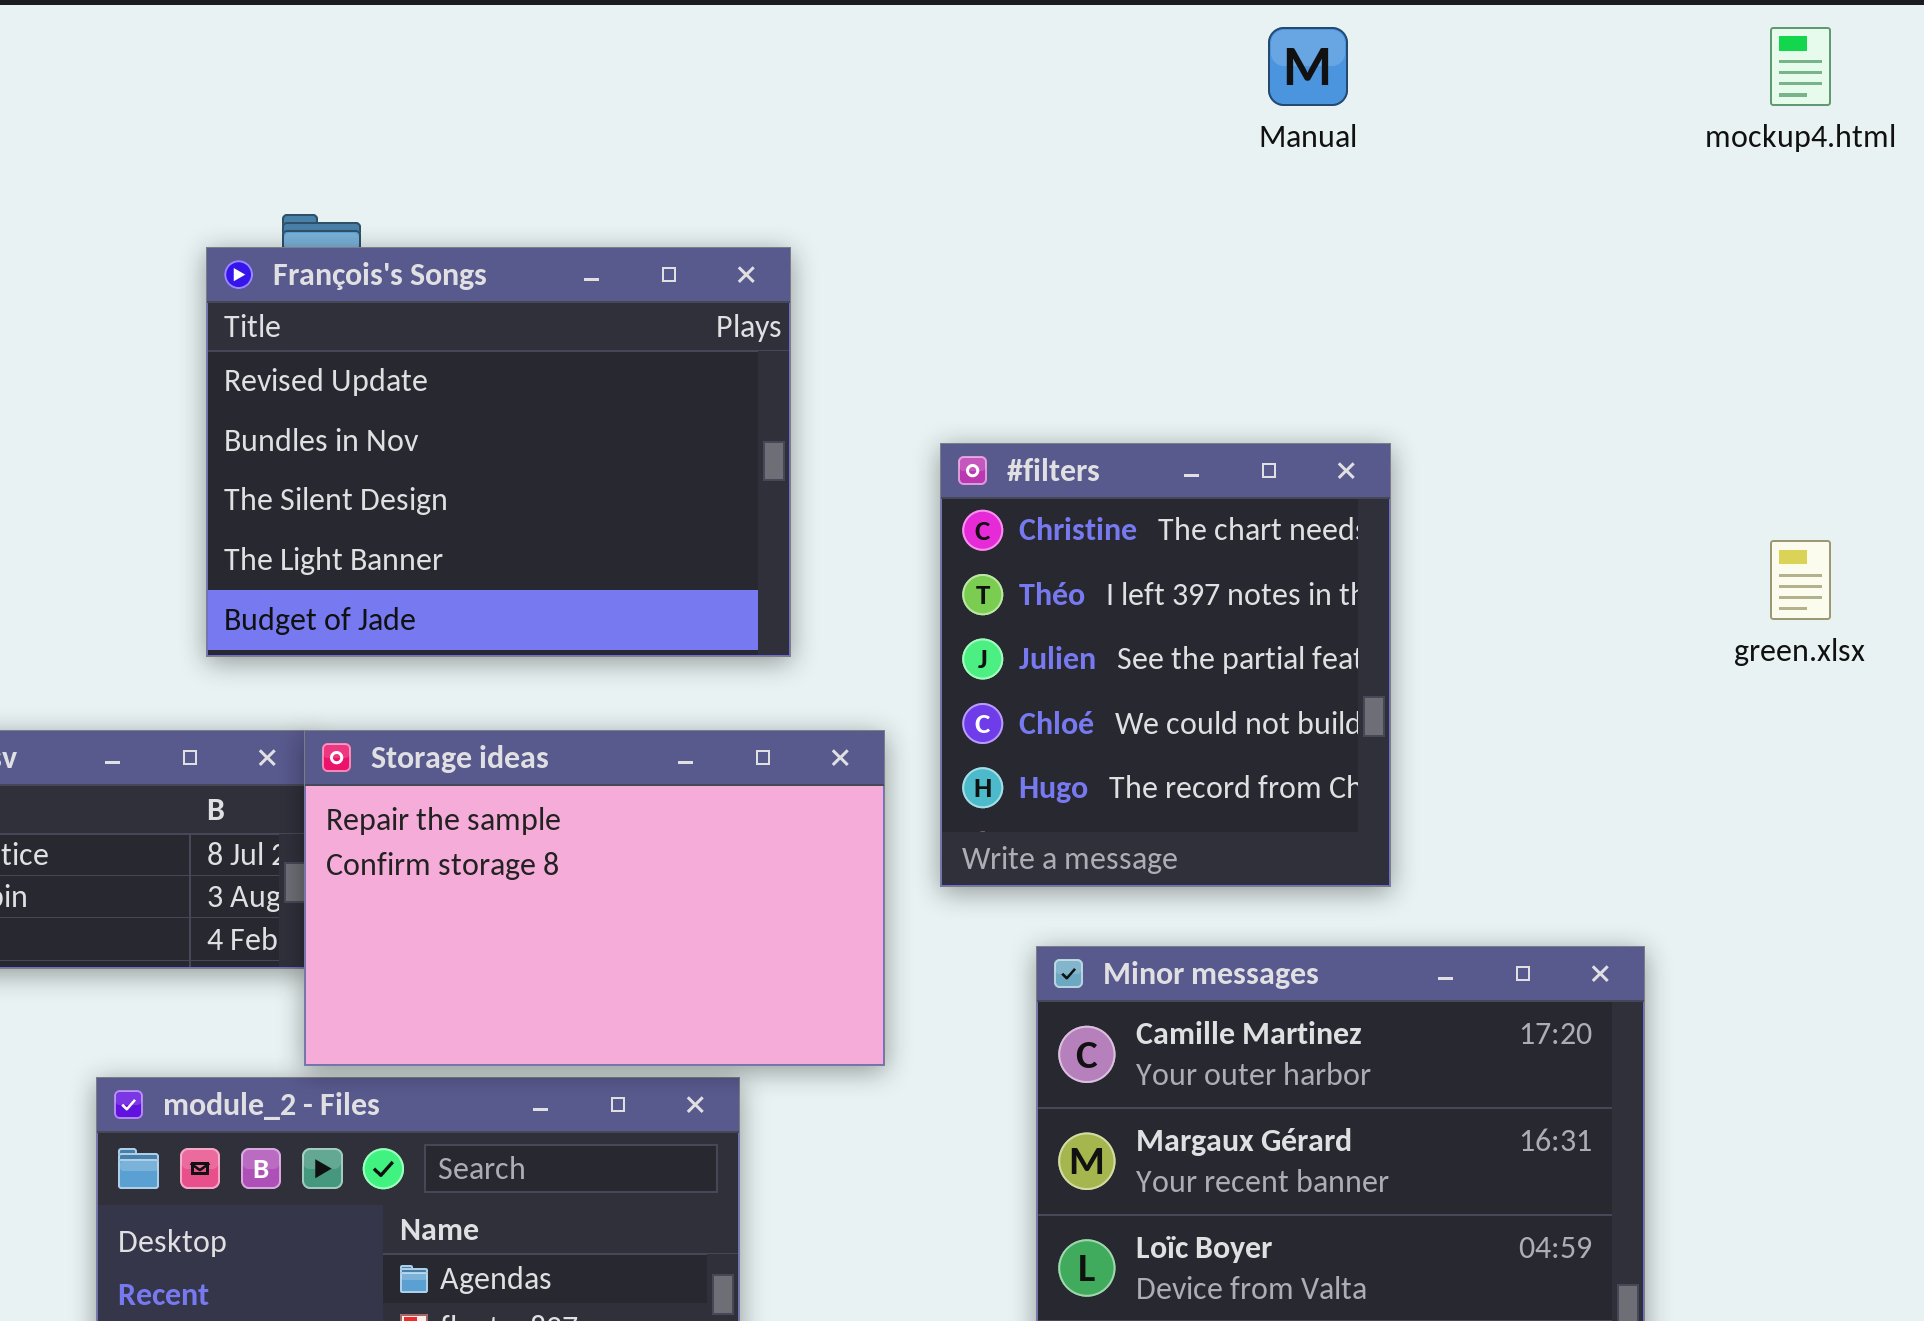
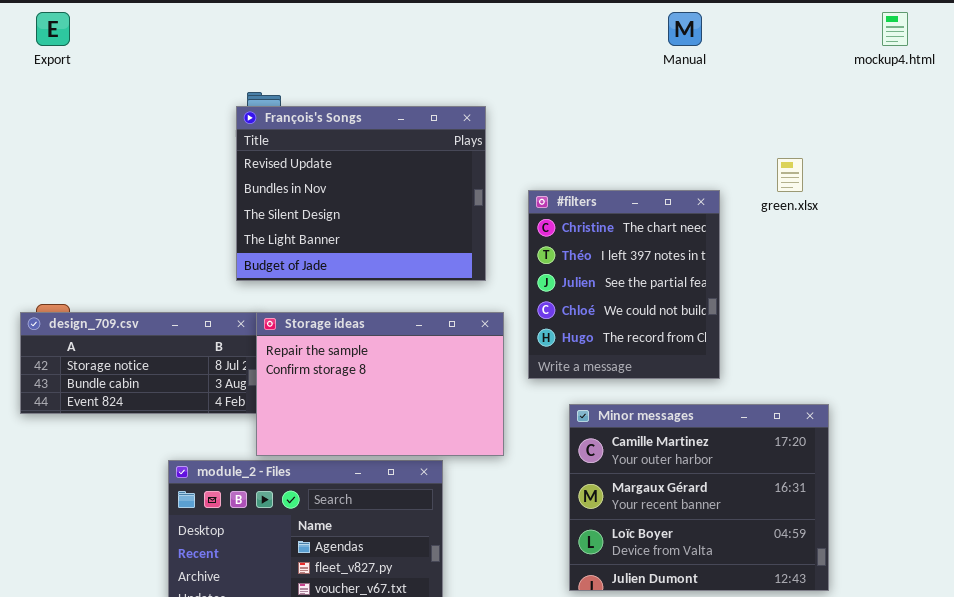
François's Songs: [206,247,791,657] -> [236,106,486,281], moved
green.xlsx: [1770,540,1831,620] -> [777,158,803,192], moved

